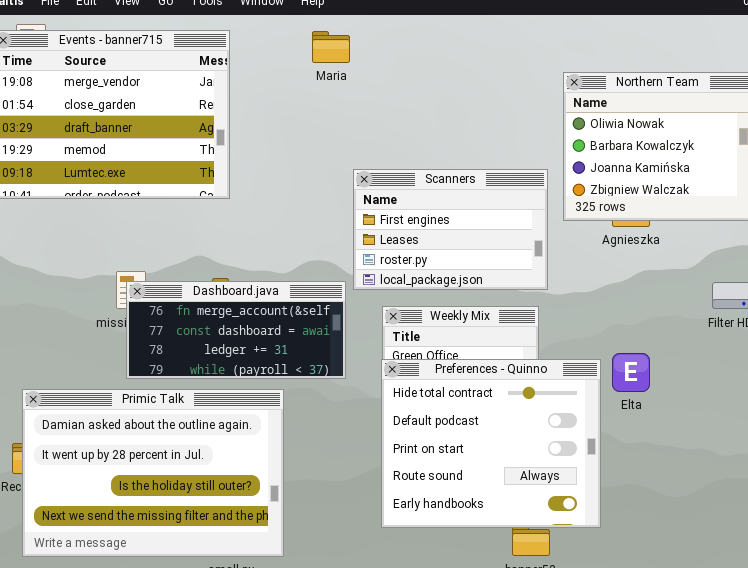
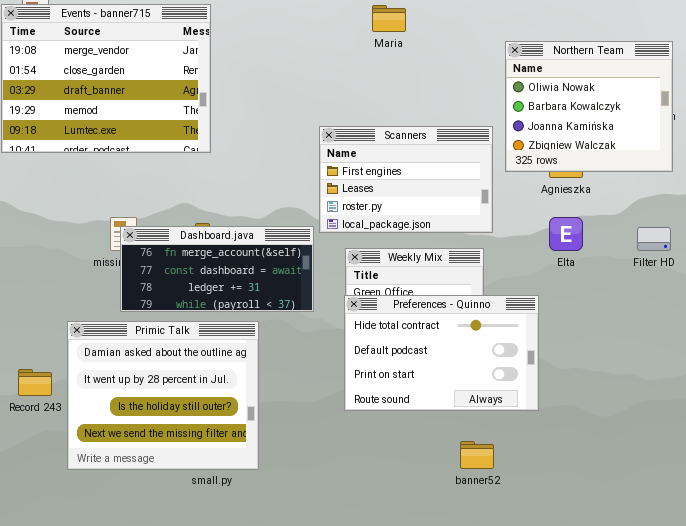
Maria: [312,31,350,63] -> [372,5,406,32], moved
Elta: [612,353,650,392] -> [549,217,583,251], moved
Preferences - Quinno: [381,359,601,528] -> [344,295,539,411], resized
Primic Talk: [22,389,284,557] -> [67,321,259,470], resized

